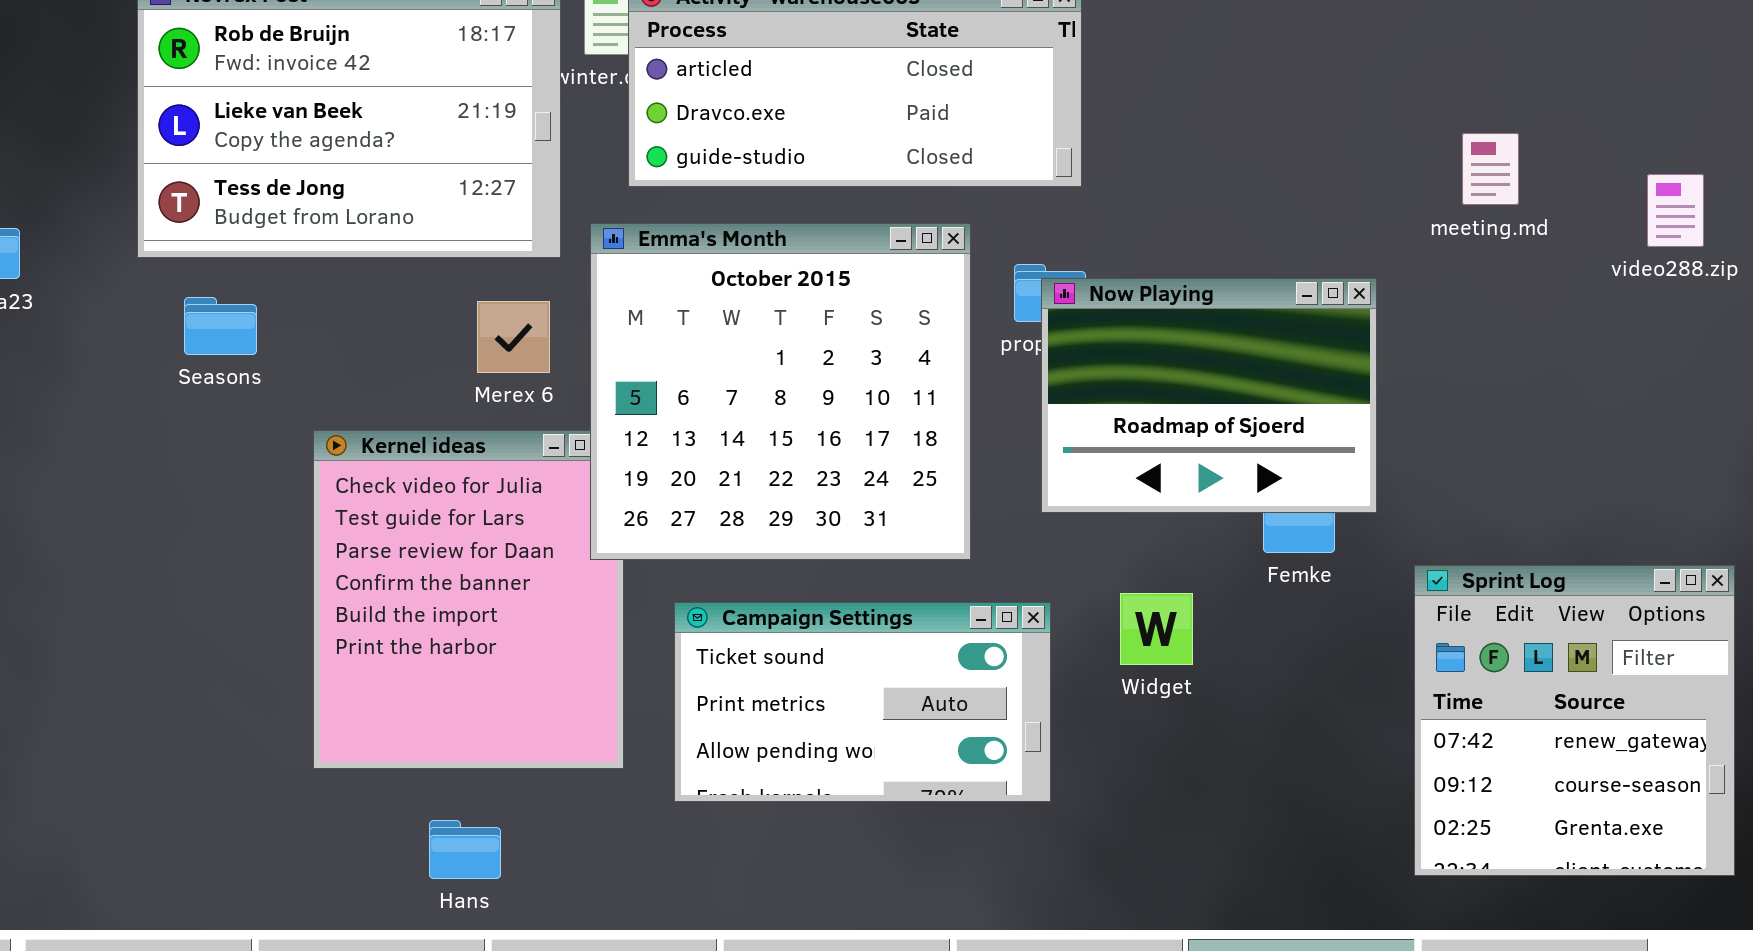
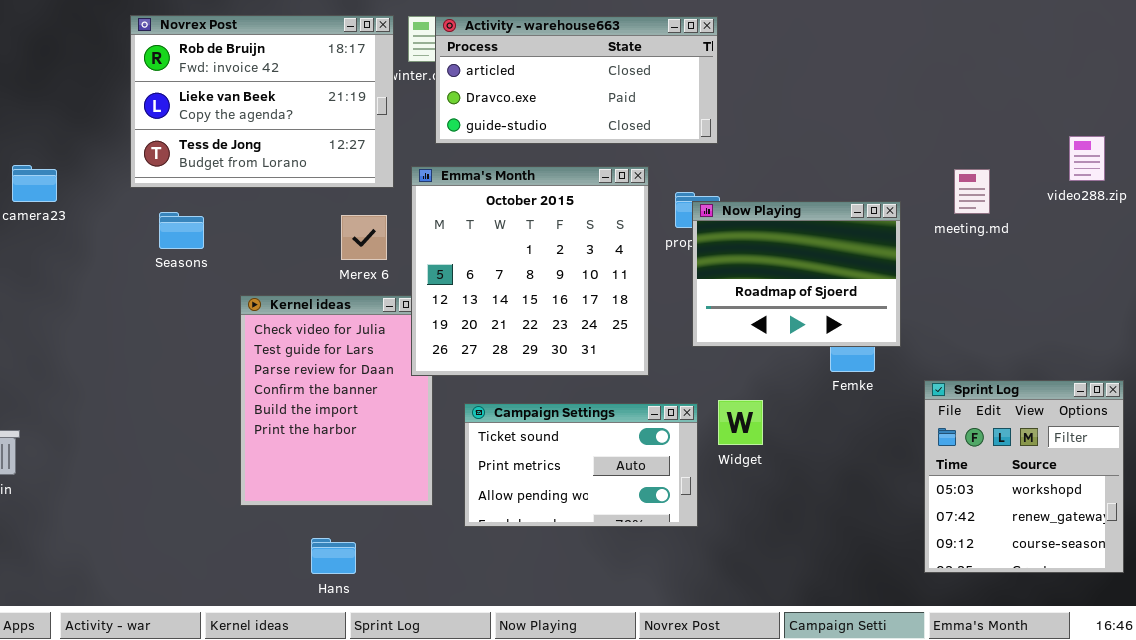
meeting.md: [1462,133,1519,205] -> [954,169,990,214], moved
Sprint Log: [1414,565,1735,876] -> [924,380,1124,573], scrolled up 1 row
Widget: [1120,593,1193,665] -> [718,400,763,445], moved

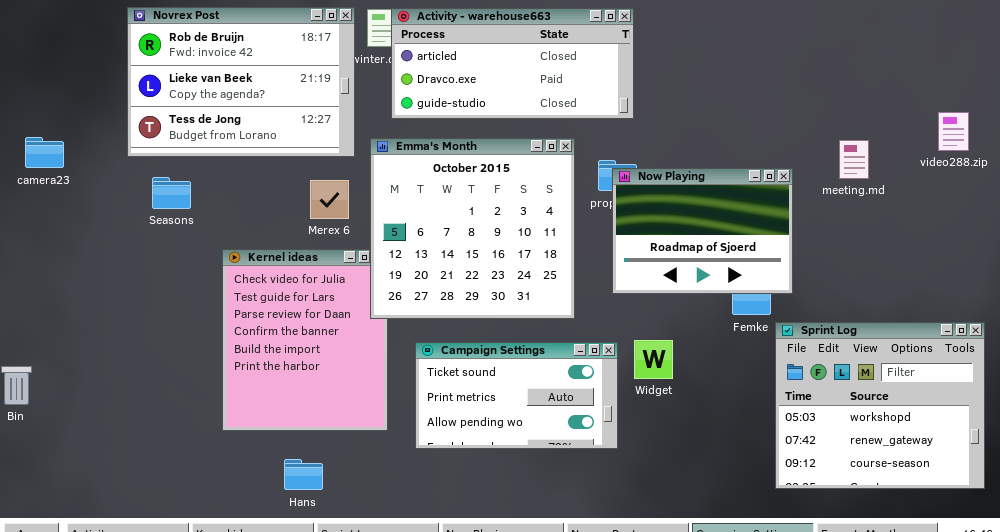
Sprint Log: [924,380,1124,573] -> [775,322,985,489], resized

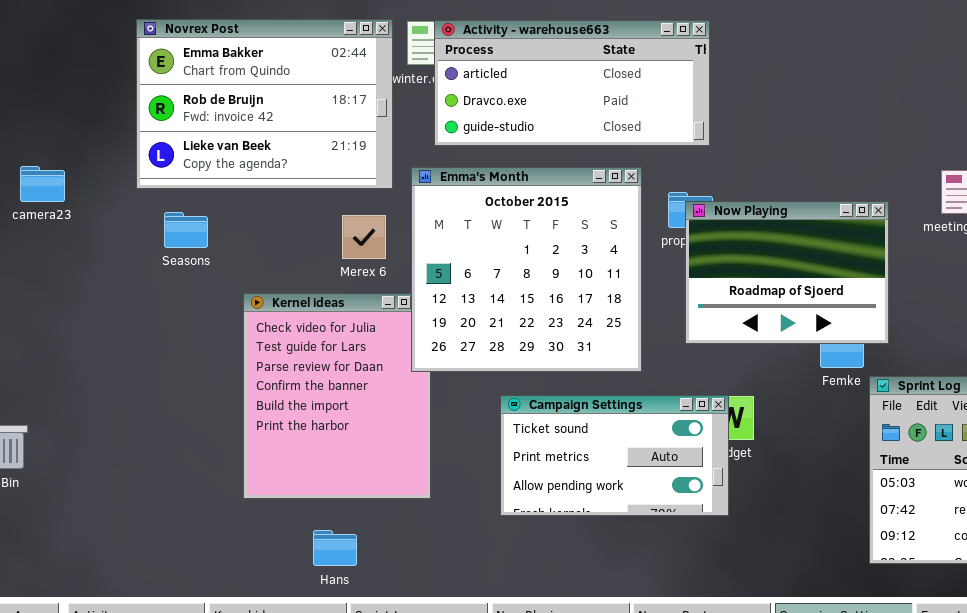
Novrex Post: [127,7,355,157] -> [136,19,393,189], scrolled up 1 row
Campaign Settings: [415,342,618,449] -> [500,395,729,516], moved

